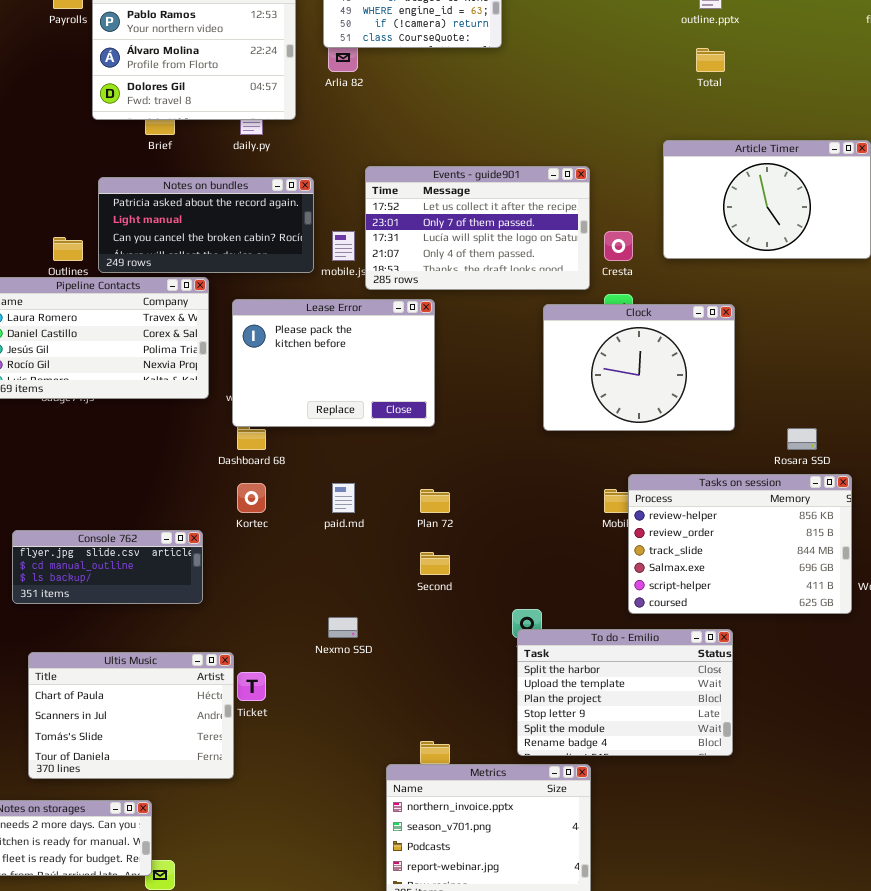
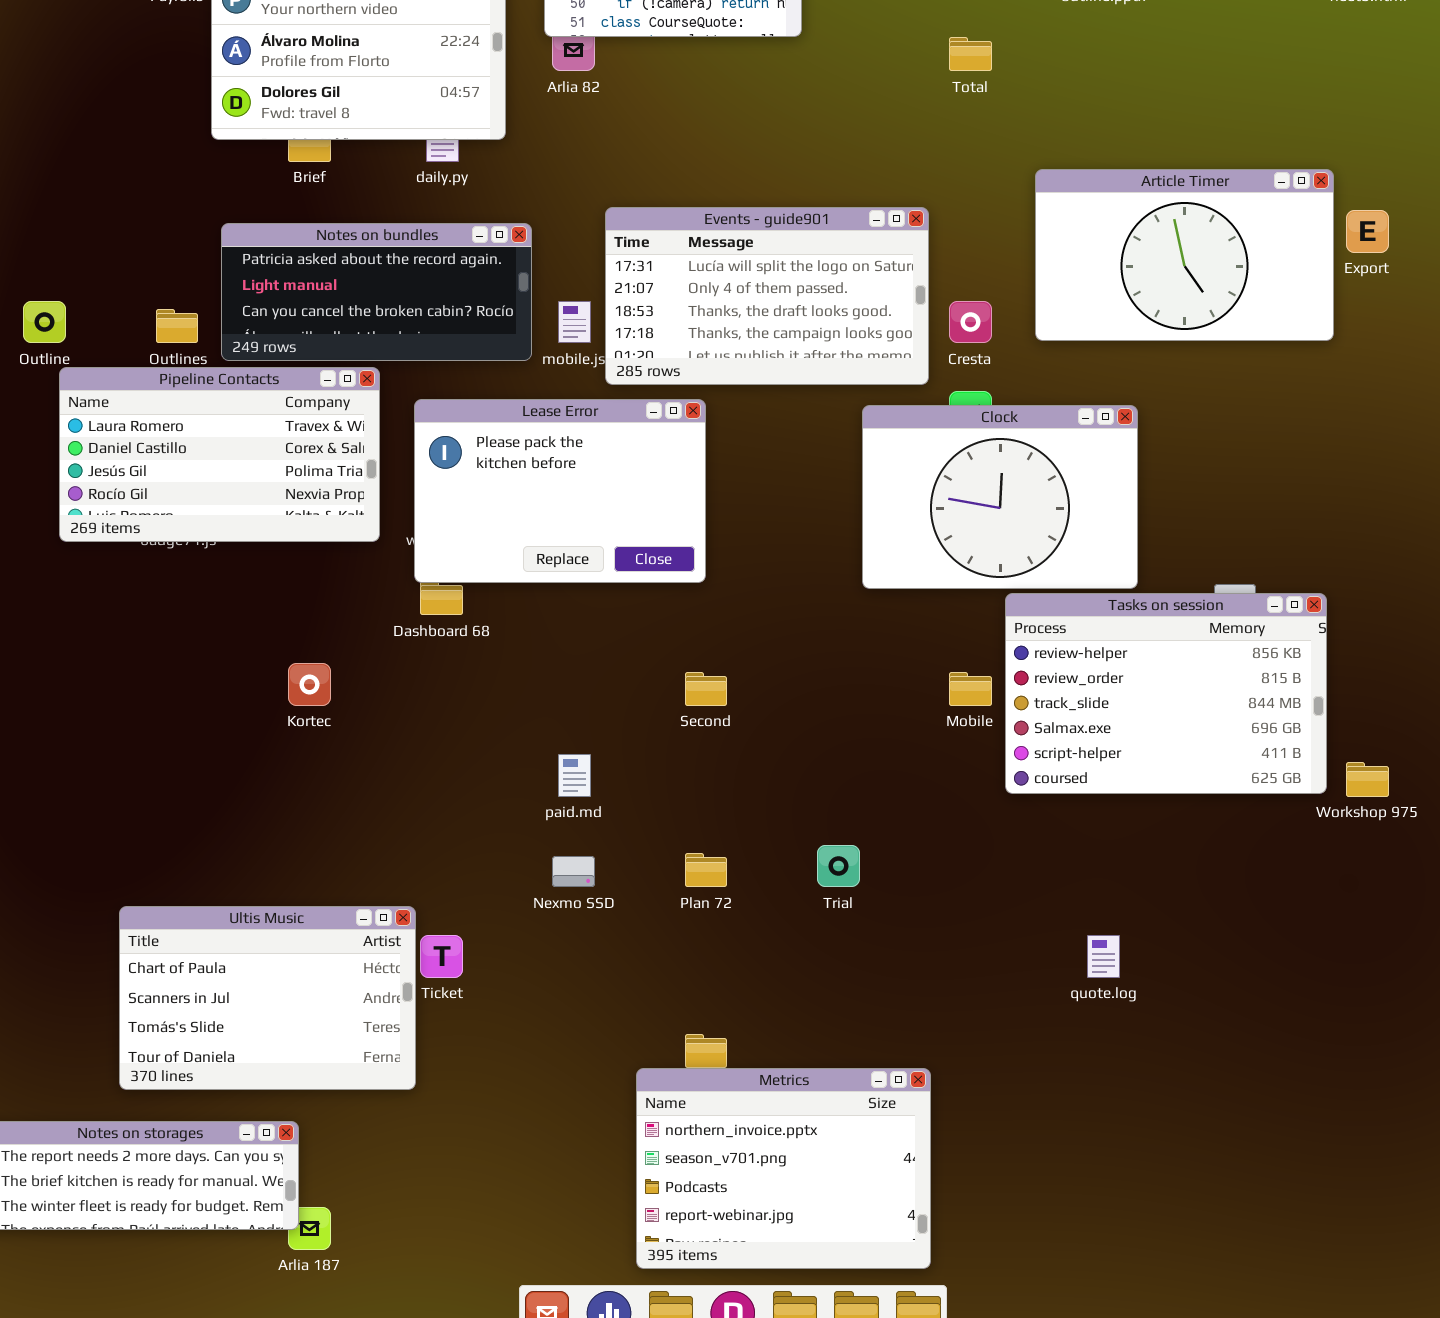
Total: [696,48,725,72] -> [949,37,992,71], moved
Events - guide901: [365,166,590,290] -> [605,207,929,385], scrolled down 2 rows
Tasks on session: [628,474,852,614] -> [1005,593,1327,794], moved
Kortec: [237,483,266,513] -> [288,663,331,706], moved
paid.md: [332,483,355,513] -> [558,754,591,797], moved
Plan 72: [420,489,450,513] -> [685,853,727,887], moved
Console 762: [12,530,203,604] -> none, closed
Second: [420,552,450,575] -> [685,672,727,706], moved
To do - Emilio: [517,629,733,756] -> none, closed

